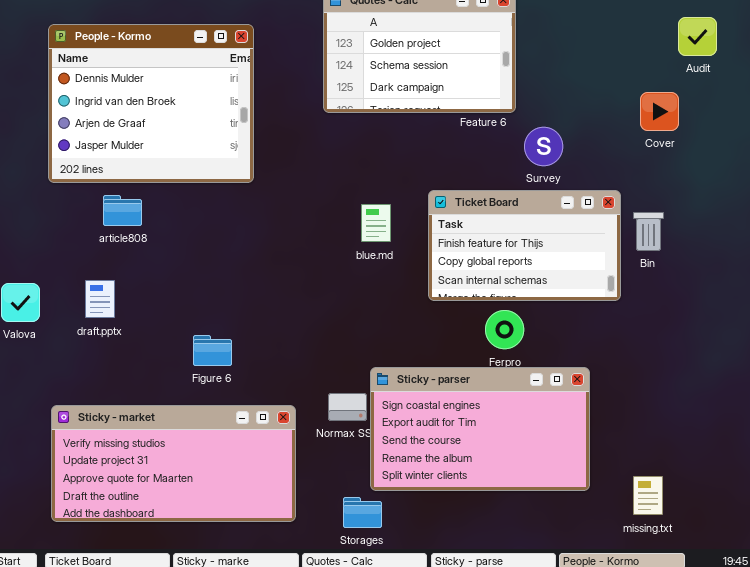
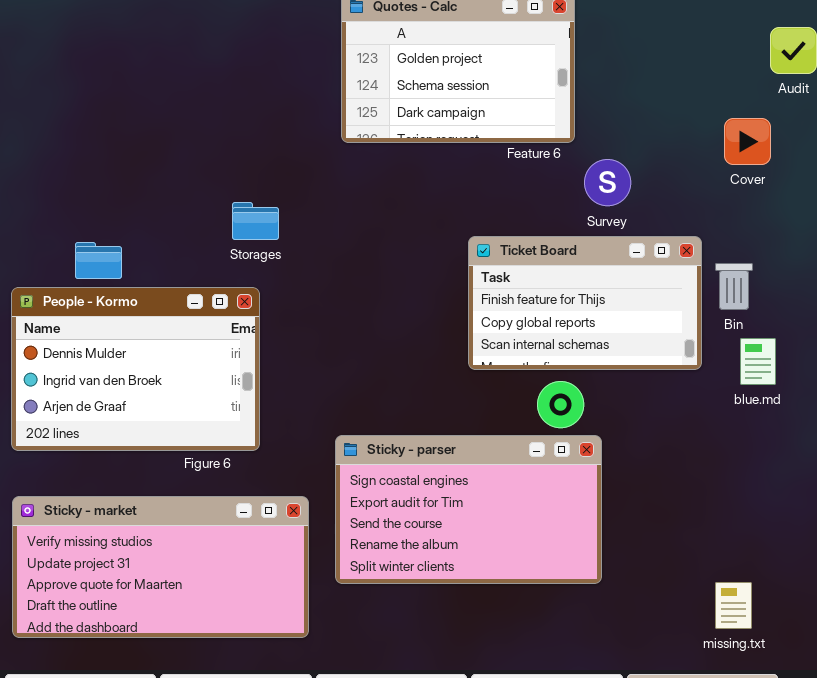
People - Kormo: [48,24,254,183] -> [11,287,260,451], moved, resized
blue.md: [361,204,391,242] -> [740,338,776,385], moved
Sticky - parser: [370,367,590,491] -> [335,435,602,584], moved
Storages: [343,497,382,528] -> [232,202,279,240], moved

